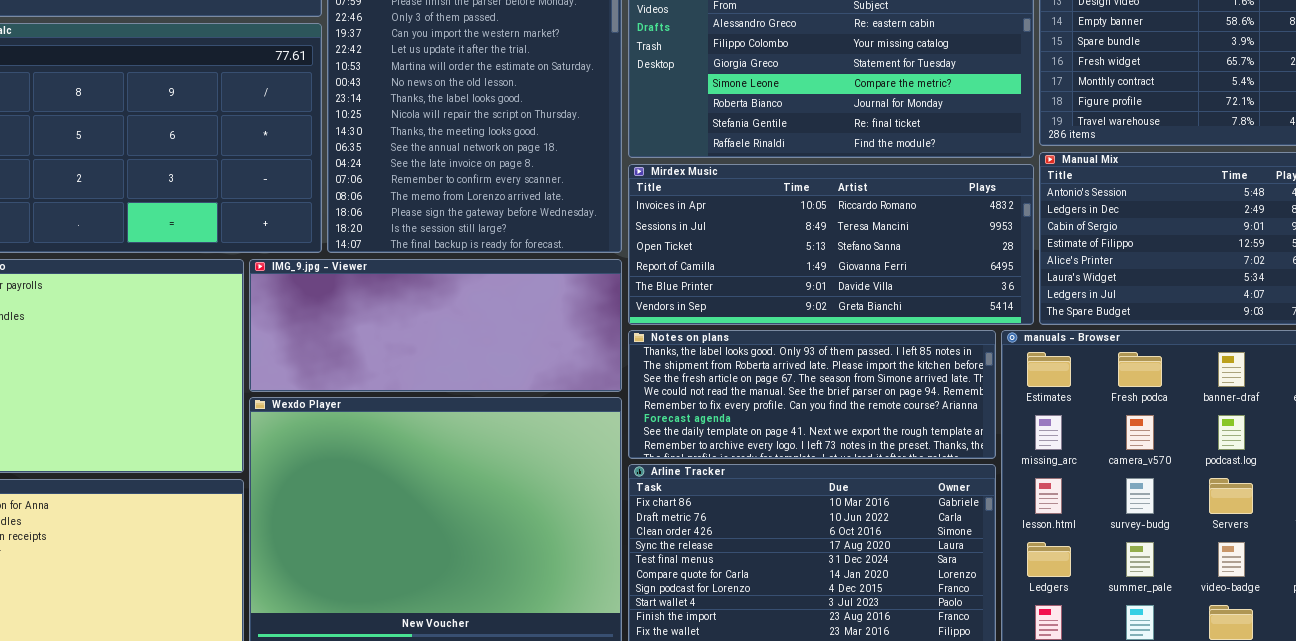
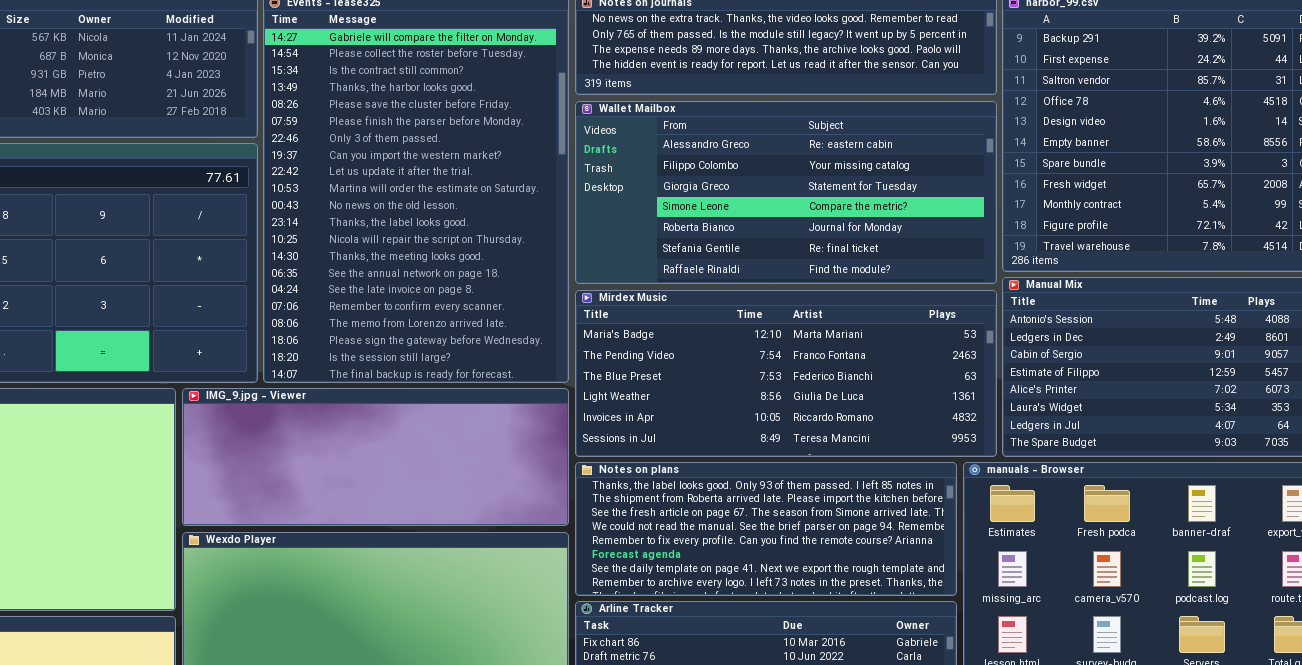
Mirdex Music: [628,164,1034,325] -> [575,290,997,457], scrolled up 4 rows

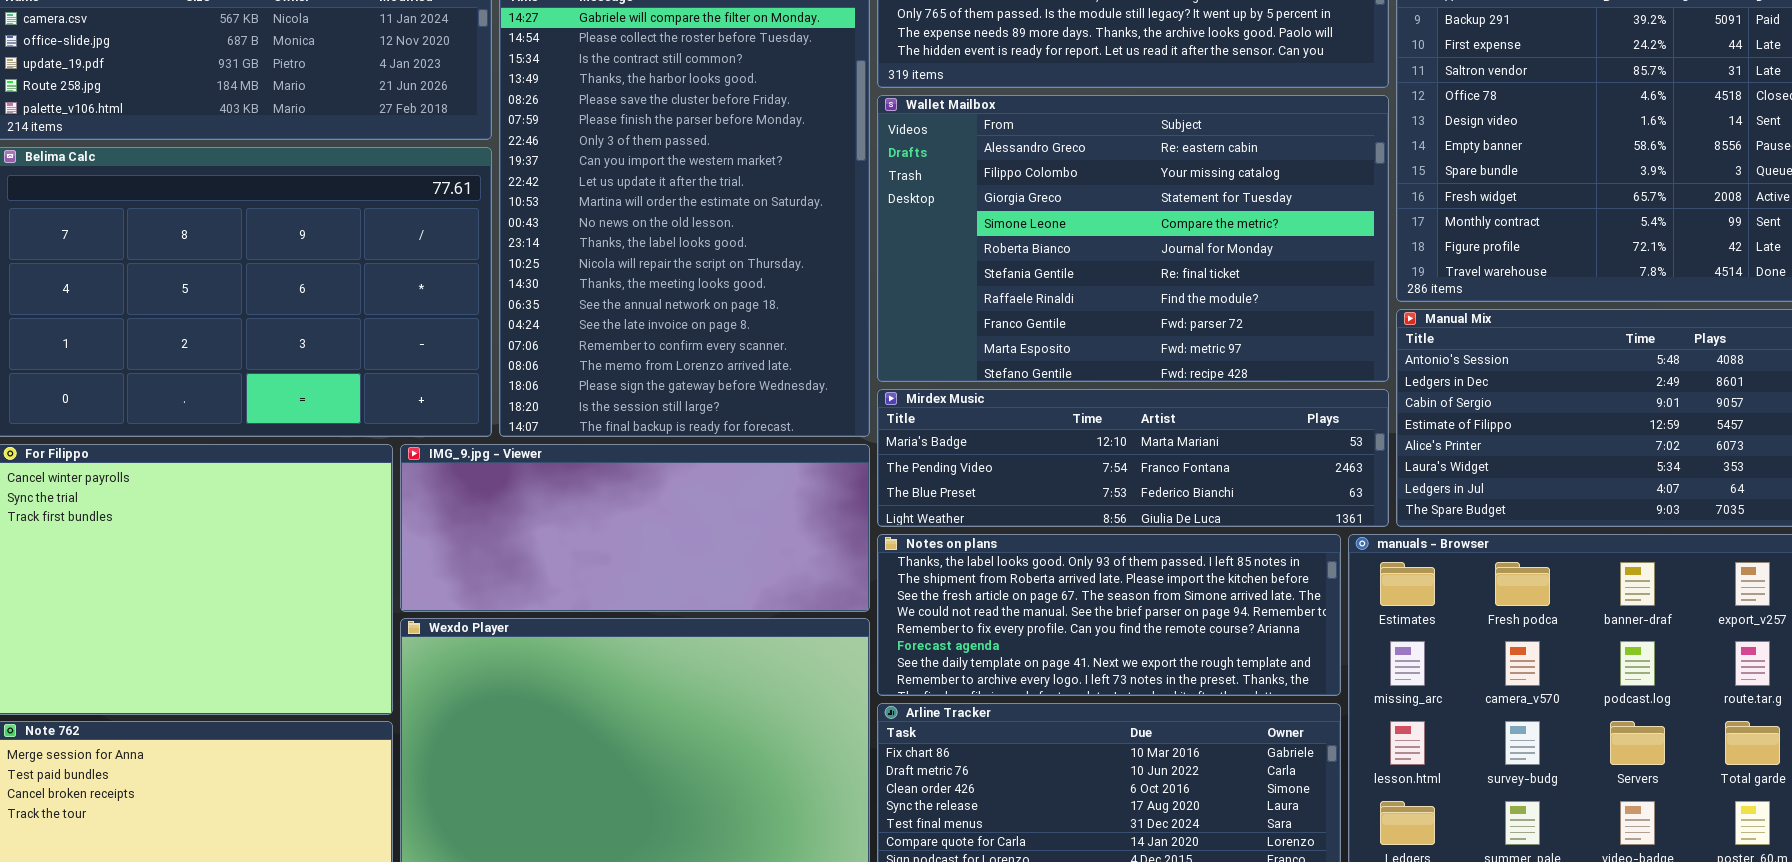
Wallet Mailbox: [575,101,997,284] -> [877,95,1389,382], resized
Mirdex Music: [575,290,997,457] -> [877,389,1389,527], resized

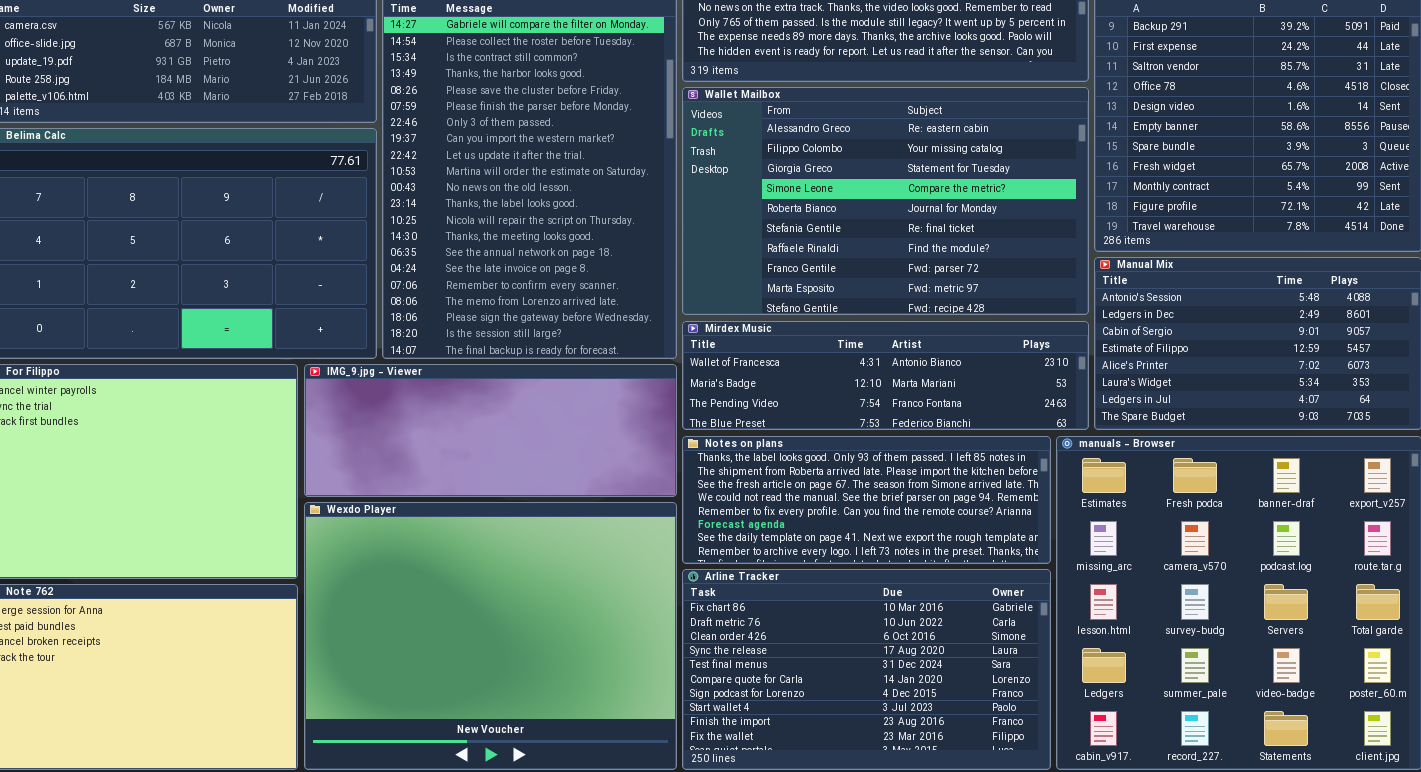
Mirdex Music: [877,389,1389,527] -> [682,321,1089,430], scrolled up 1 row

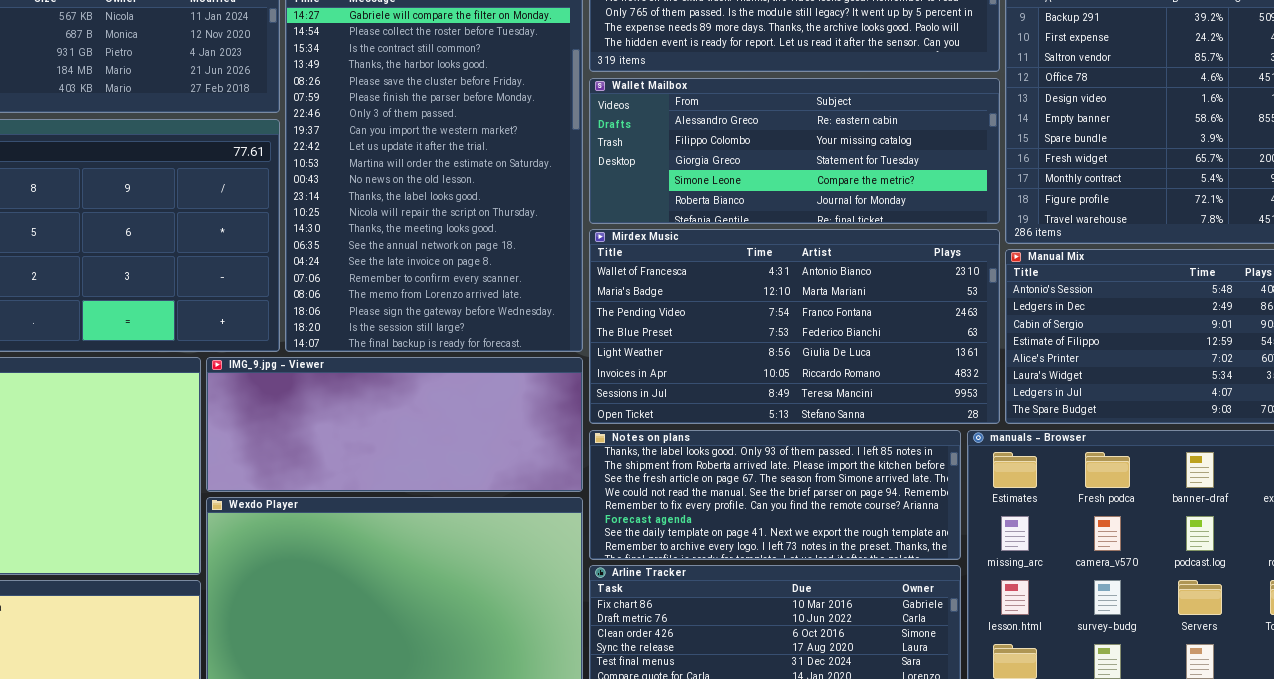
Wallet Mailbox: [682,87,1089,315] -> [589,78,1000,224], resized
Mirdex Music: [682,321,1089,430] -> [589,229,1000,424], resized

